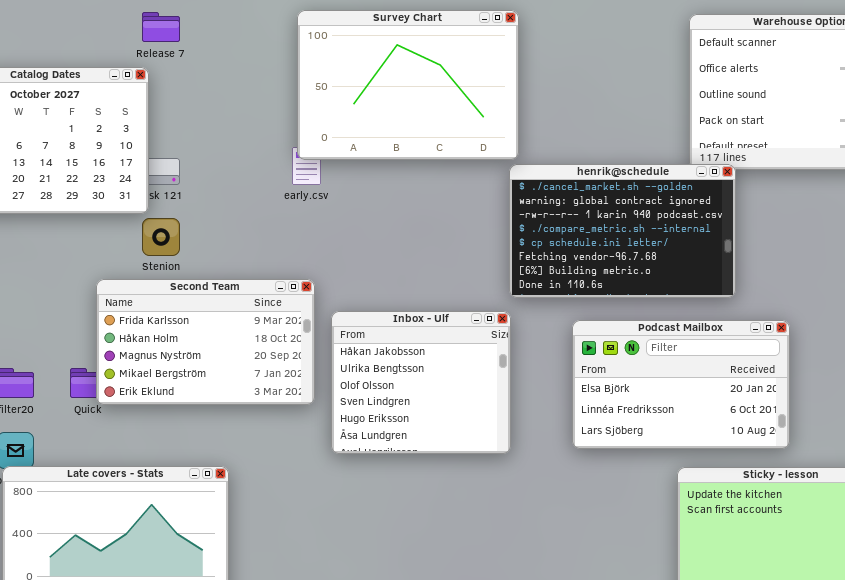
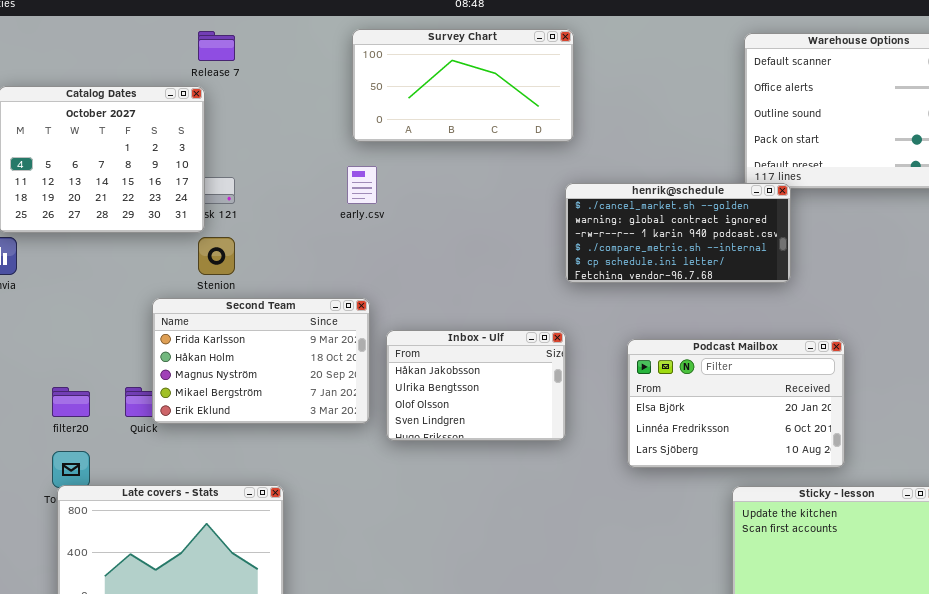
Survey Chart: [297,10,519,160] -> [352,29,574,142], resized
henrik@schedule: [509,164,736,298] -> [565,183,791,283], resized
Inbox - Ulf: [331,311,511,454] -> [386,330,566,441], resized

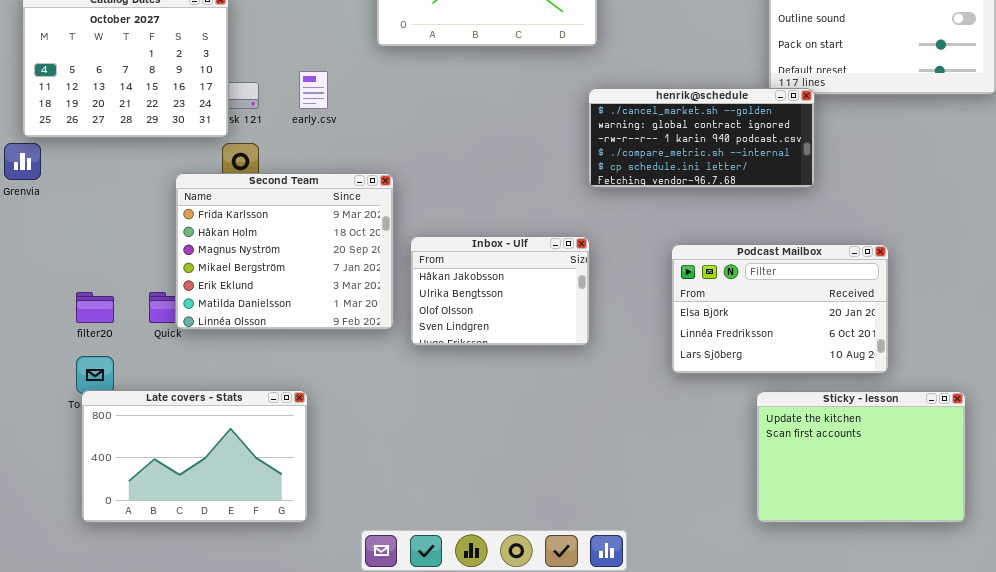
early.csv: [347,166,377,204] -> [299,71,328,109], moved
Second Team: [152,298,370,424] -> [175,173,394,330], resized
Podcast Mailbox: [627,339,845,468] -> [671,244,889,374], moved

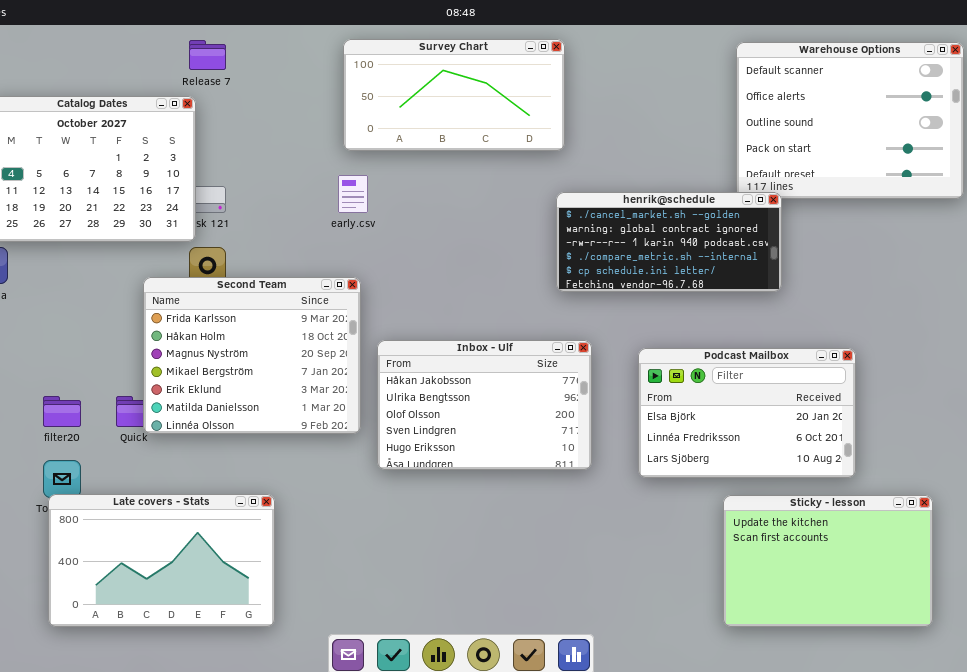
early.csv: [299,71,328,109] -> [338,175,368,213], moved
Inbox - Ulf: [410,236,590,346] -> [377,340,592,470], resized

